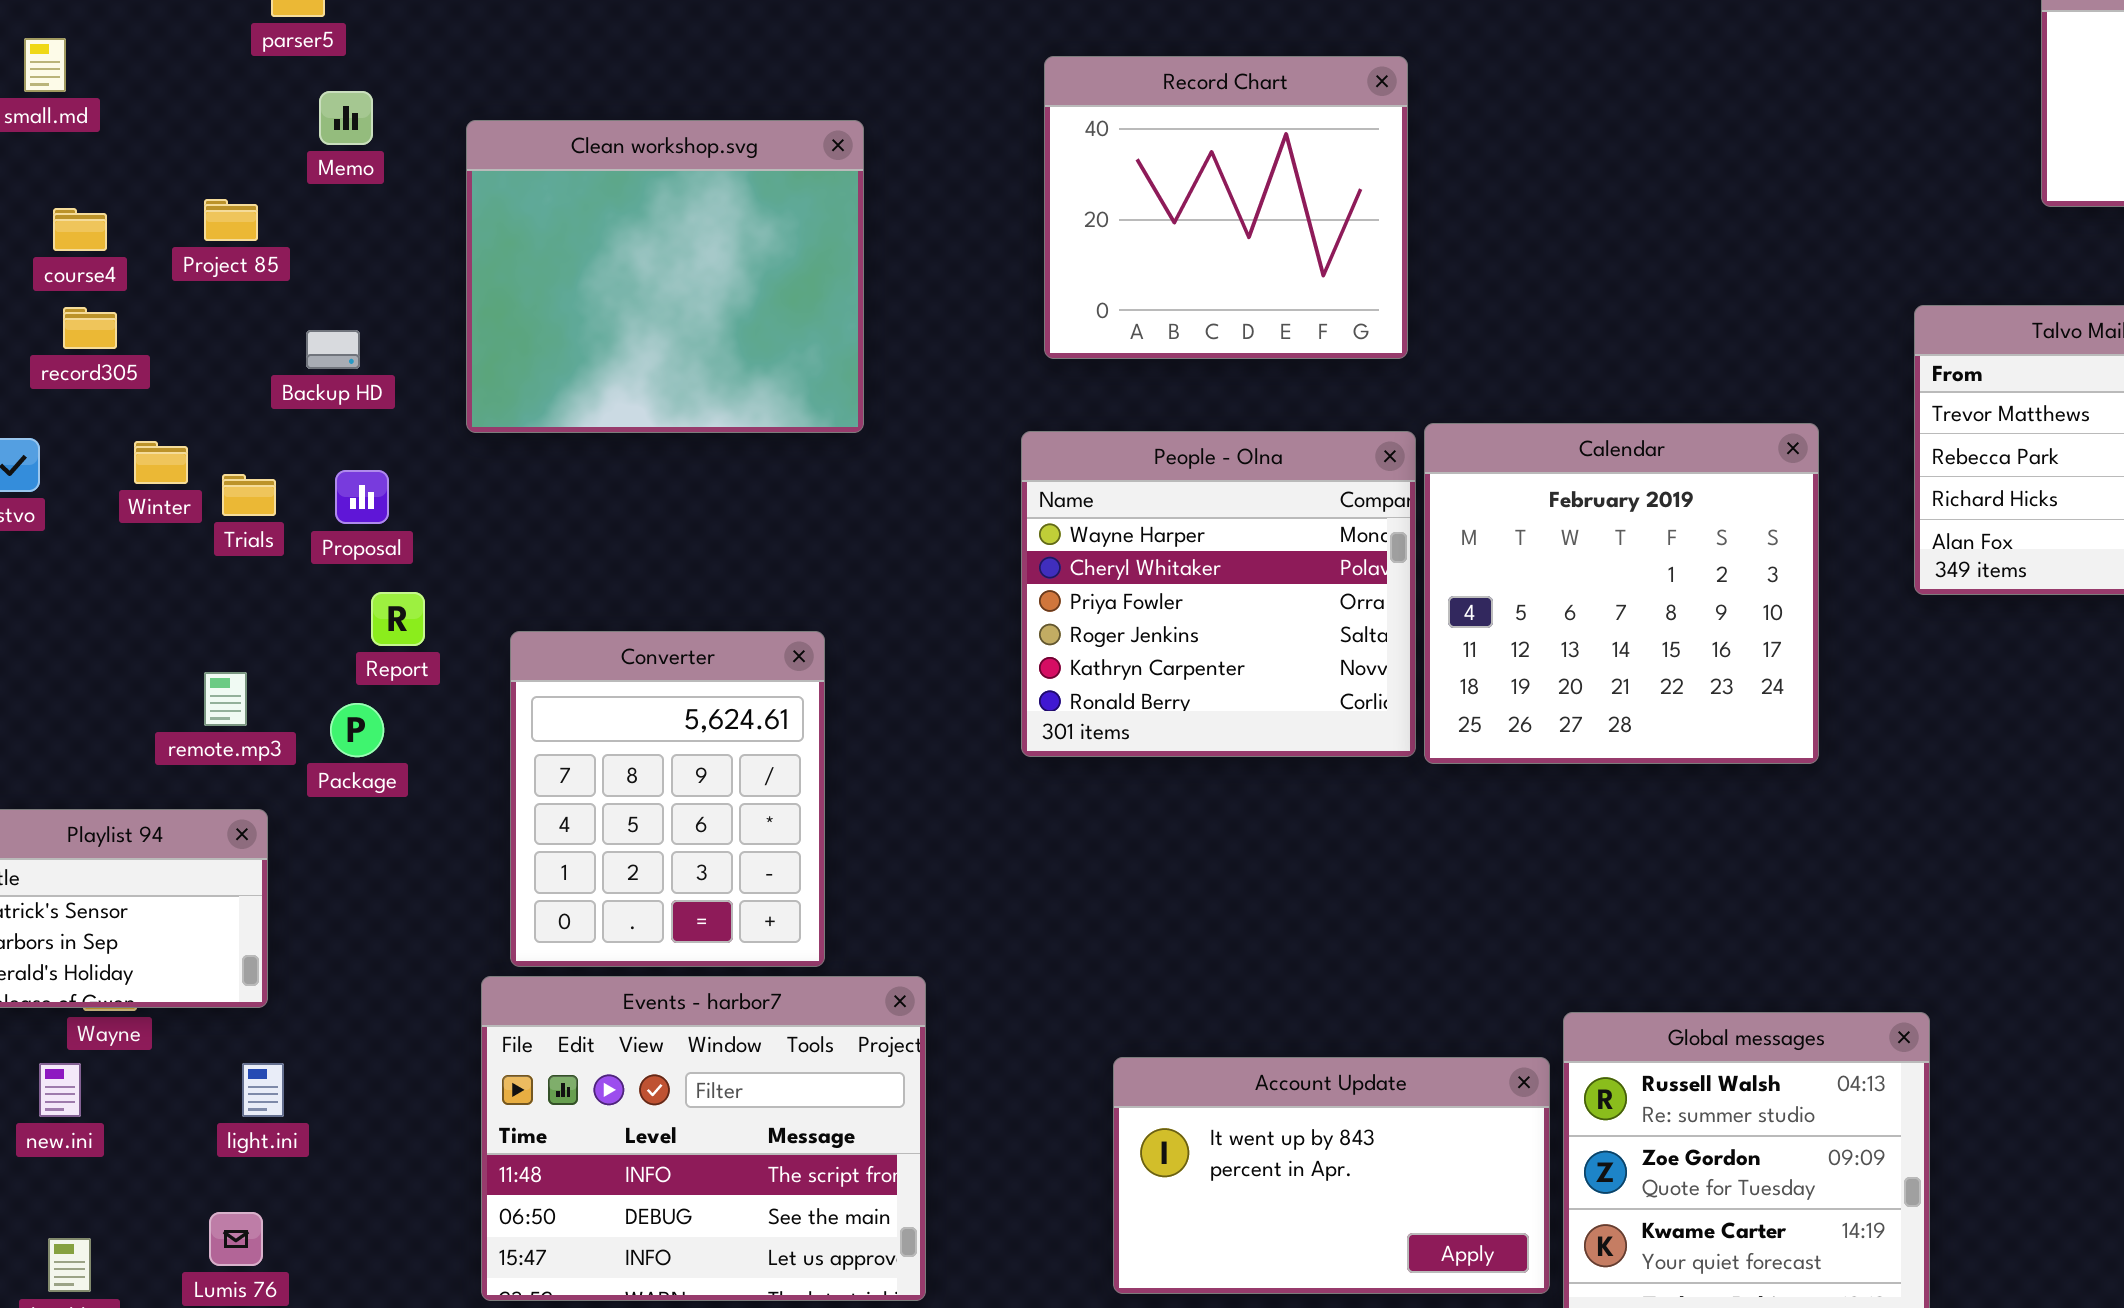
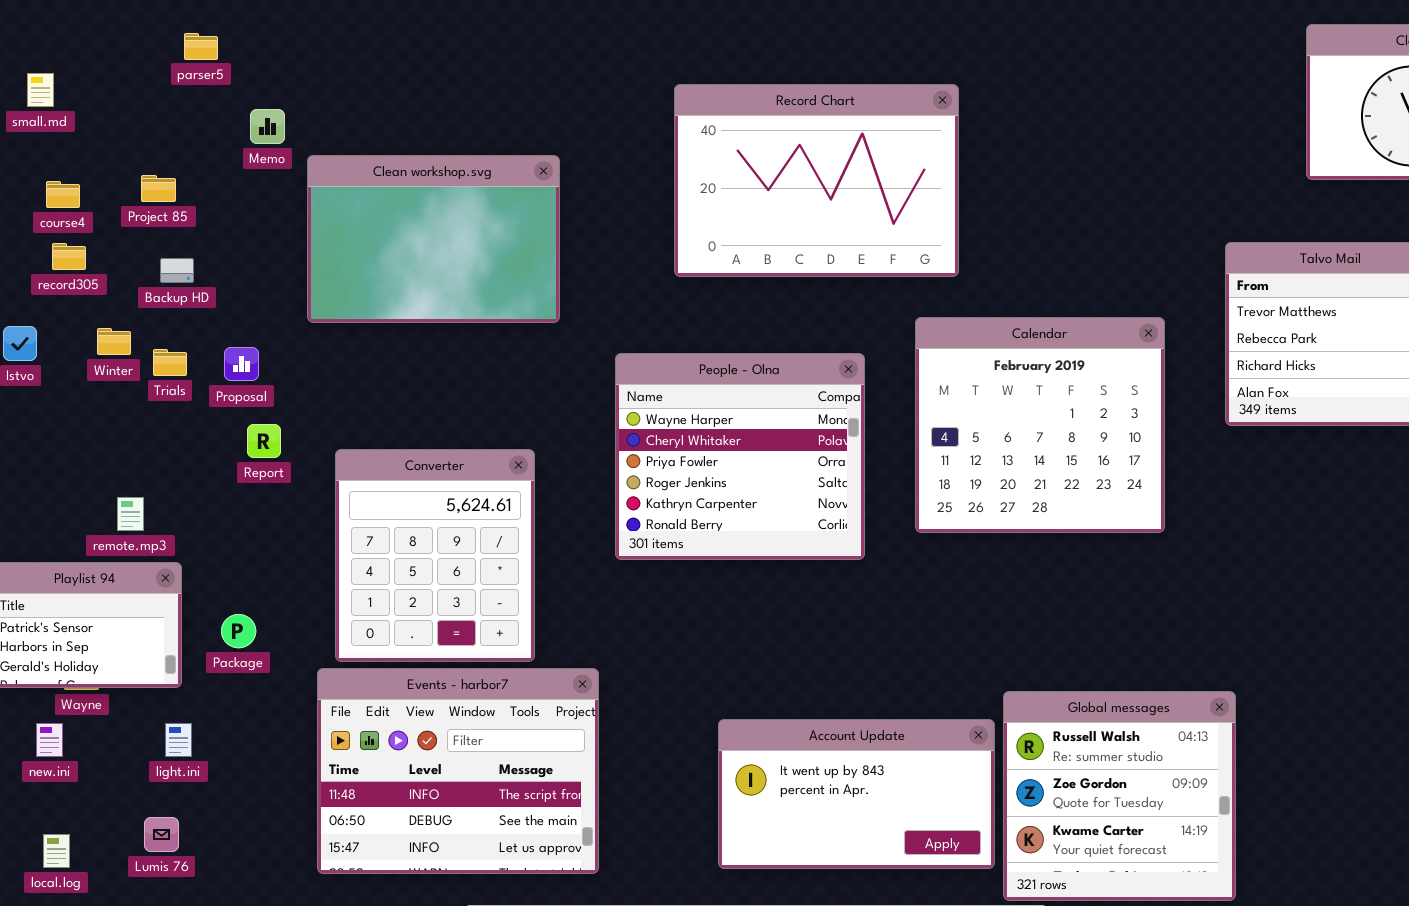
Record Chart: [1044,56,1408,359] -> [674,84,959,277], resized
Memo: [319,91,373,145] -> [250,109,285,144], moved
Clean workshop.svg: [466,120,864,433] -> [307,155,560,323], resized
Backup HD: [306,330,360,369] -> [160,258,194,283], moved
People - Olna: [1021,431,1416,757] -> [615,353,865,560], moved
remote.mp3: [204,672,247,726] -> [117,497,144,531], moved
Package: [330,703,384,757] -> [221,614,256,648], moved

